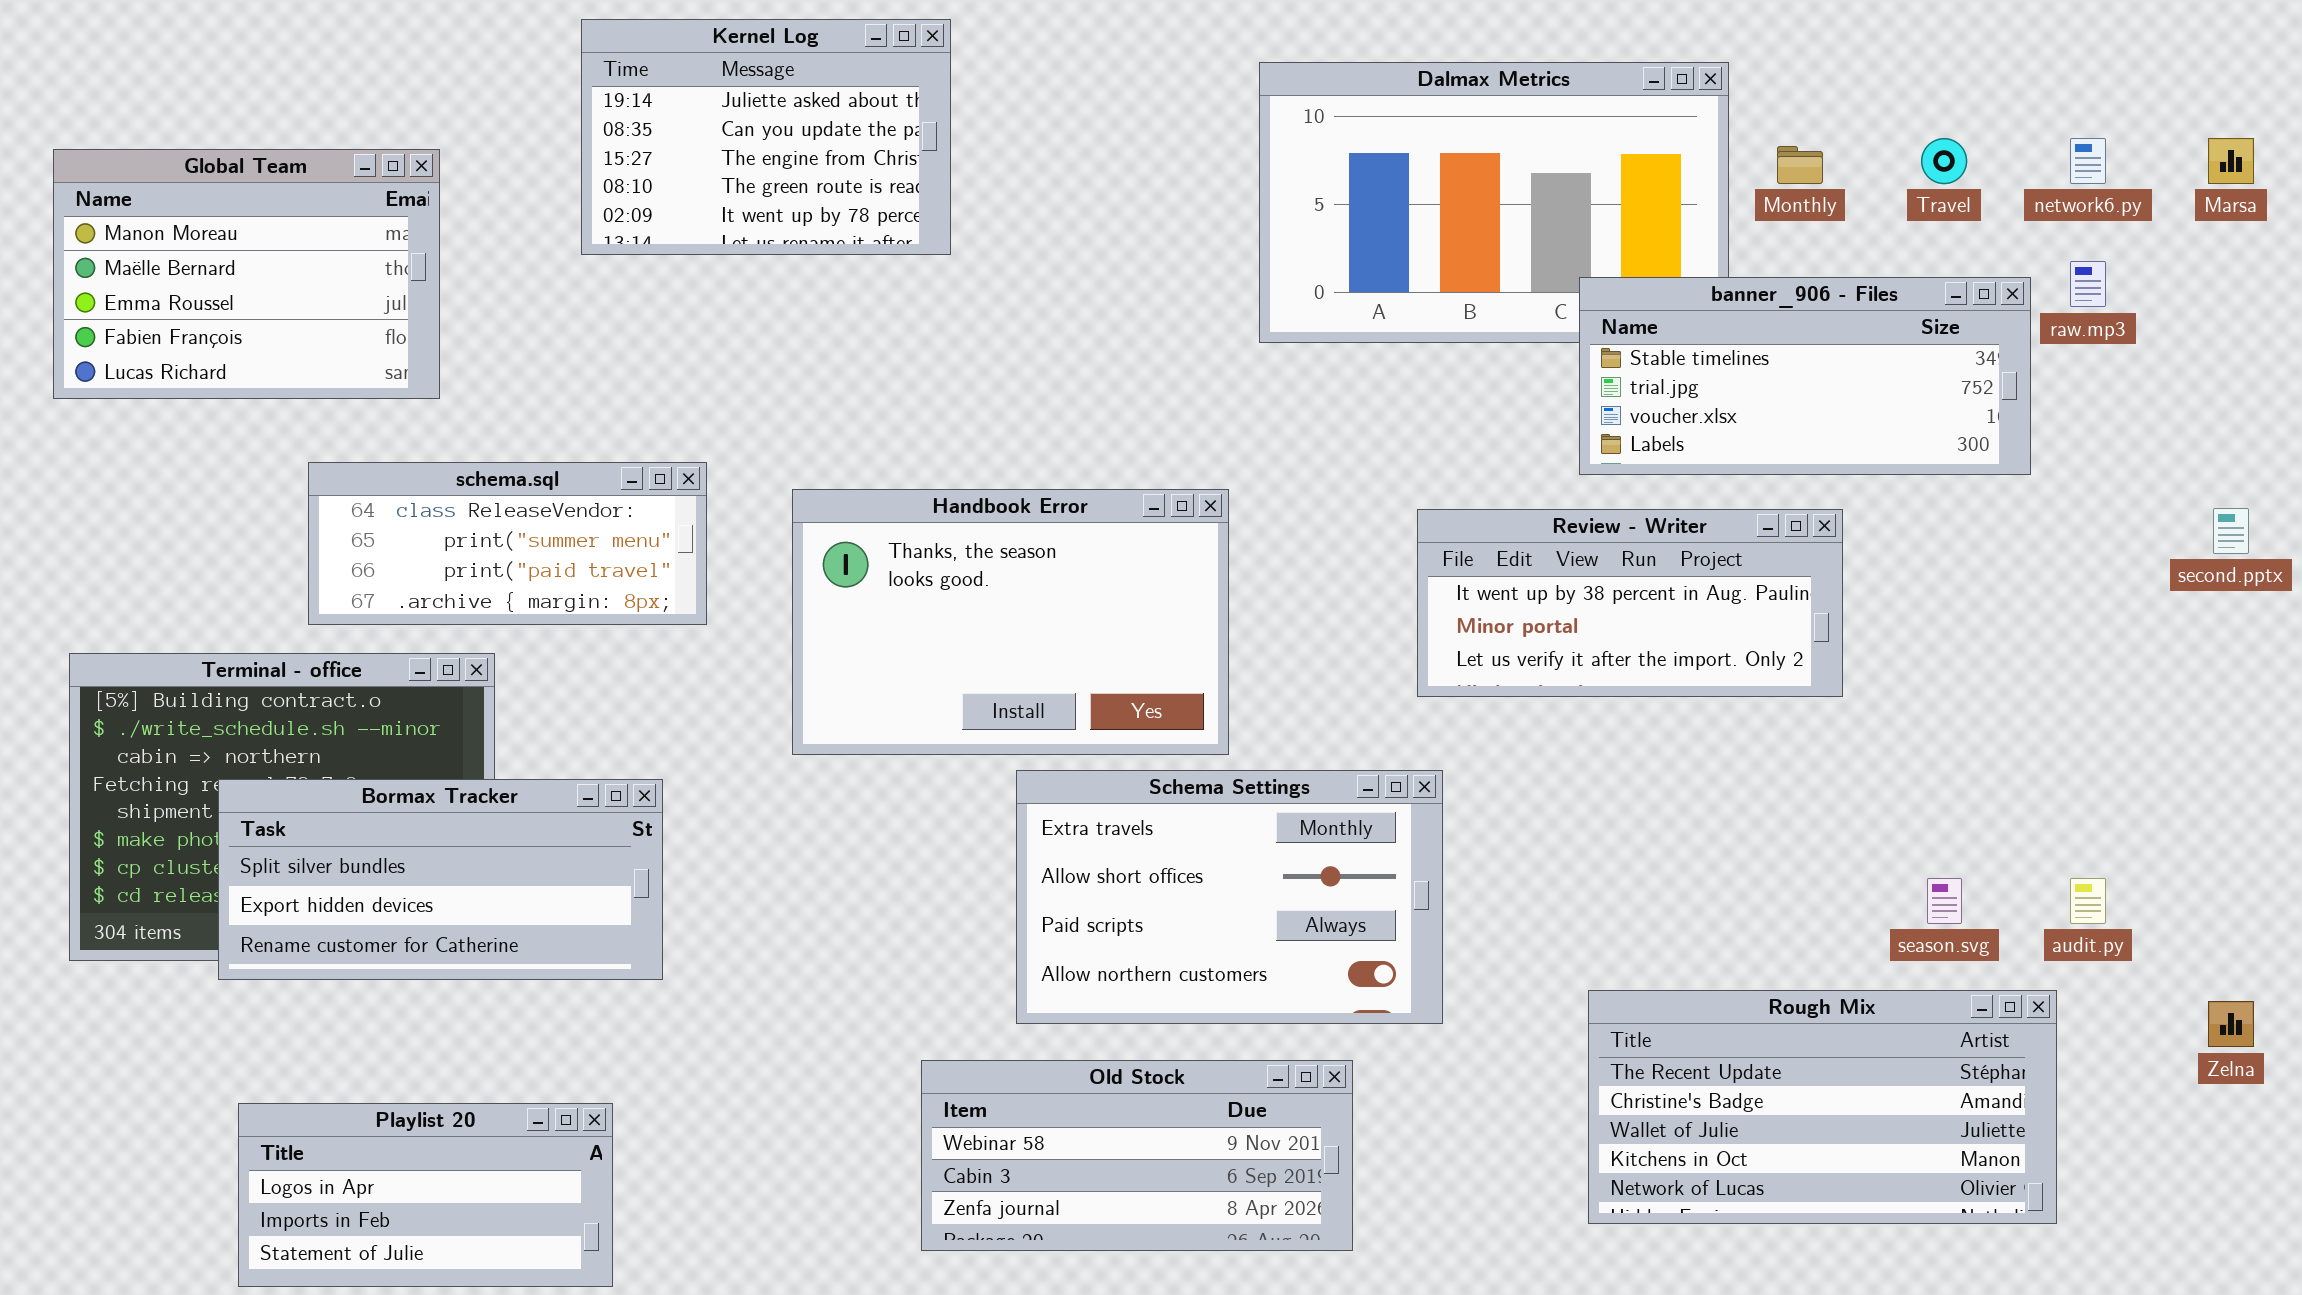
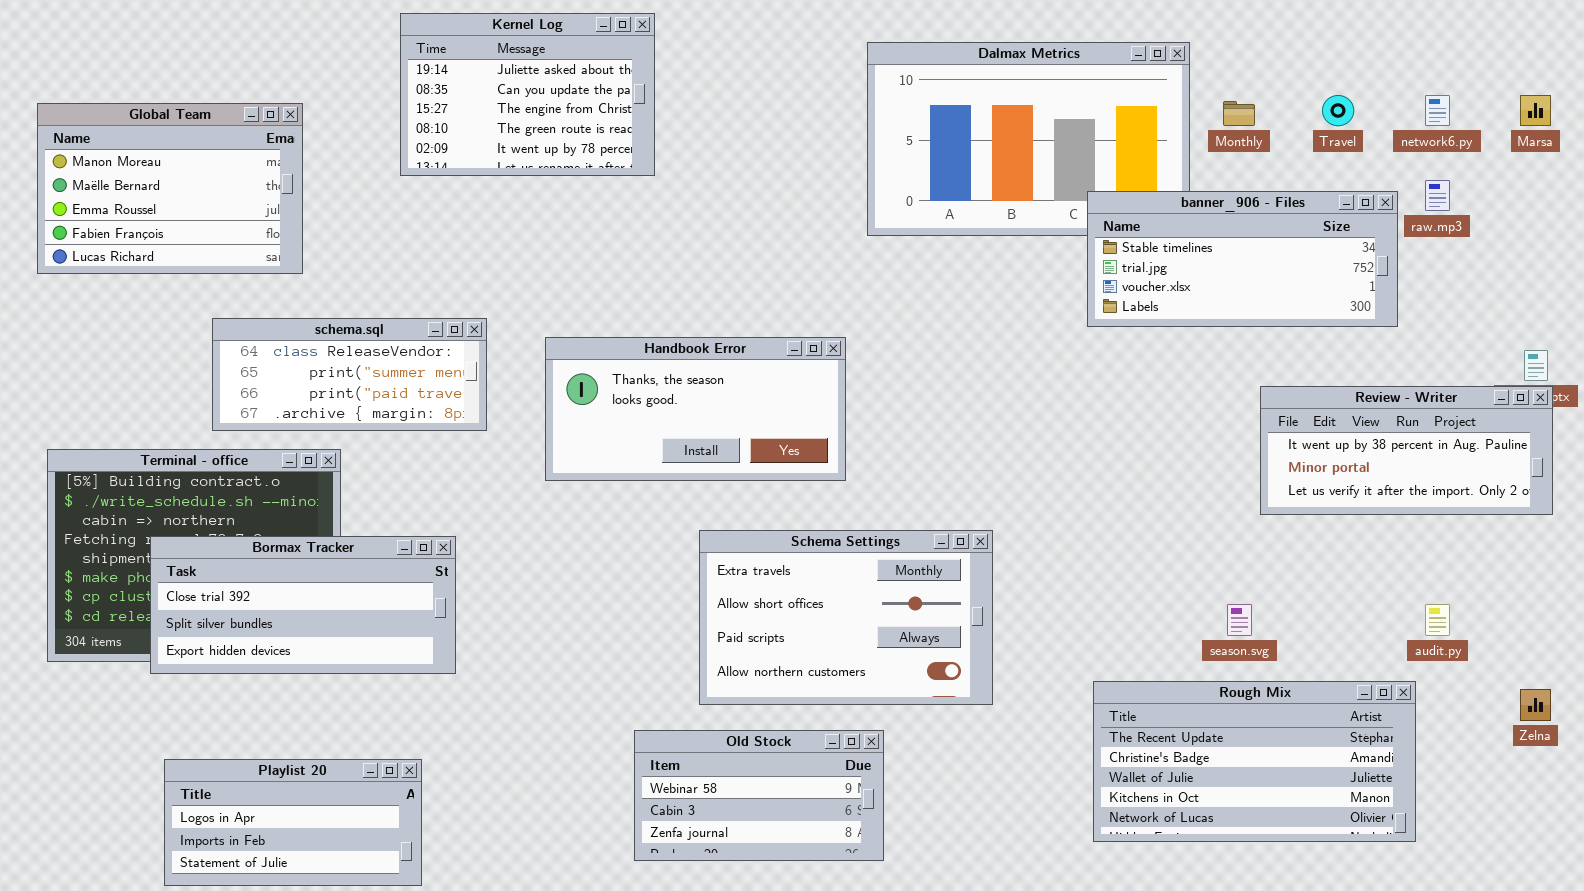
Handbook Error: [792,489,1229,755] -> [545,337,846,481], resized
Review - Writer: [1417,509,1843,697] -> [1260,386,1553,515], moved
Bormax Tracker: [218,779,663,980] -> [150,536,456,674], scrolled up 1 row
season.svg: [1927,878,1962,924] -> [1227,604,1252,636], moved
Old Stock: [921,1060,1353,1251] -> [634,730,884,861], resized

